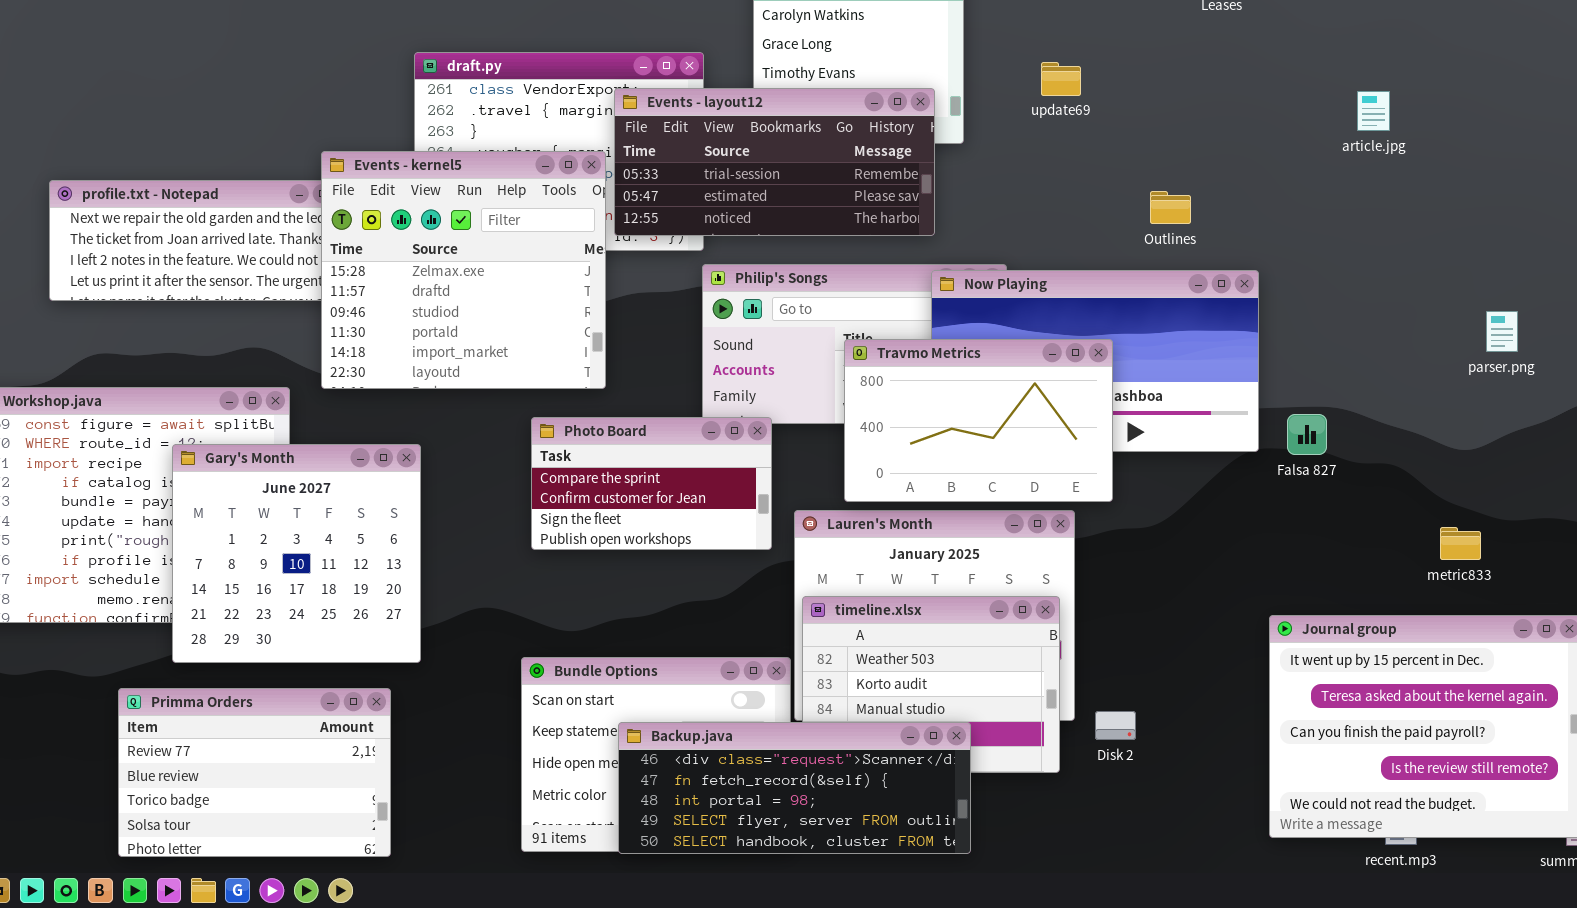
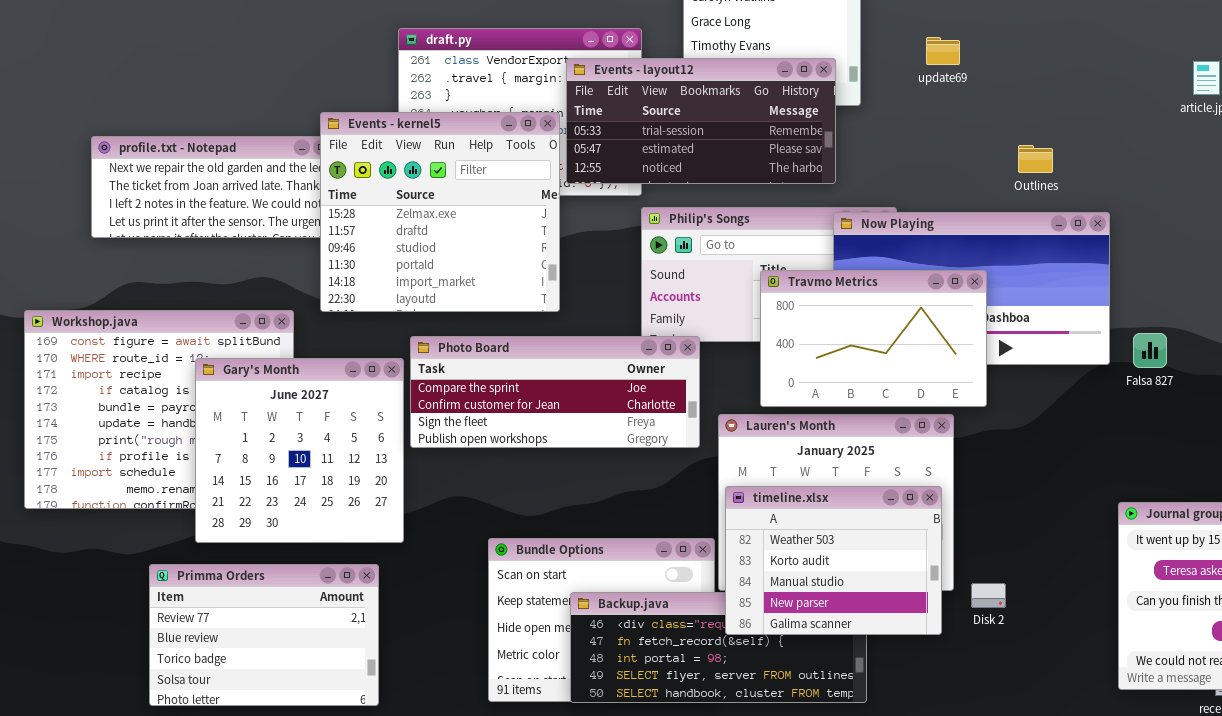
Photo Board: [531,417,772,550] -> [410,336,700,448], resized
timeline.xlsx: [802,596,1060,773] -> [725,486,942,635], raised

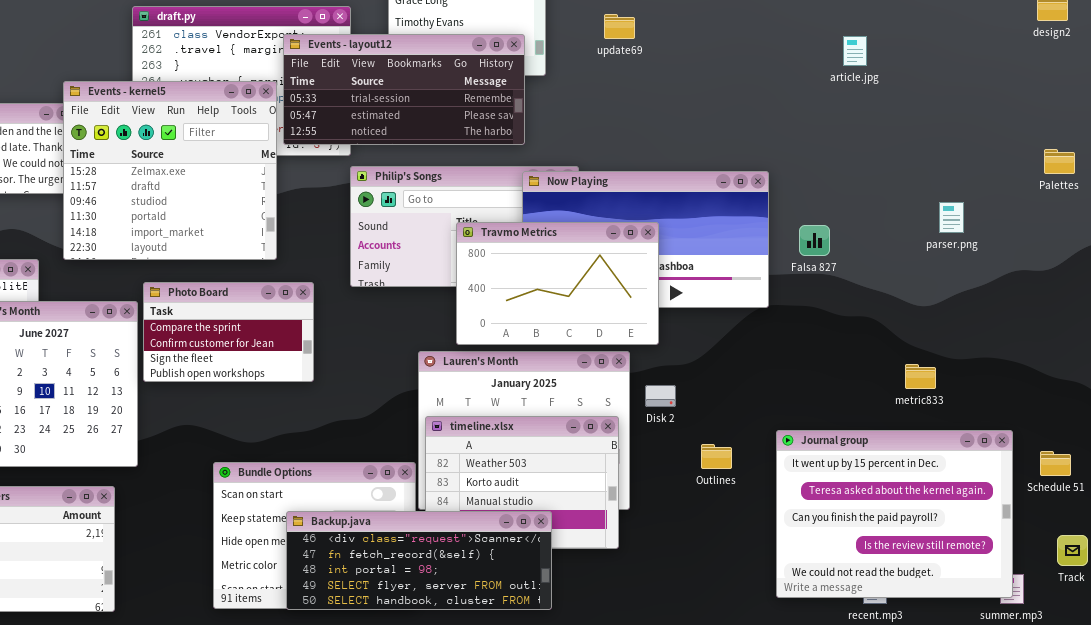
Outlines: [1018,145,1053,173] -> [701,444,732,469], moved
Falsa 827: [1133,333,1167,368] -> [799,225,830,256], moved
Photo Board: [410,336,700,448] -> [143,282,314,382], resized
Disk 2: [971,583,1006,608] -> [645,385,676,407], moved
Backup.java: [570,592,867,703] -> [286,511,552,610], raised

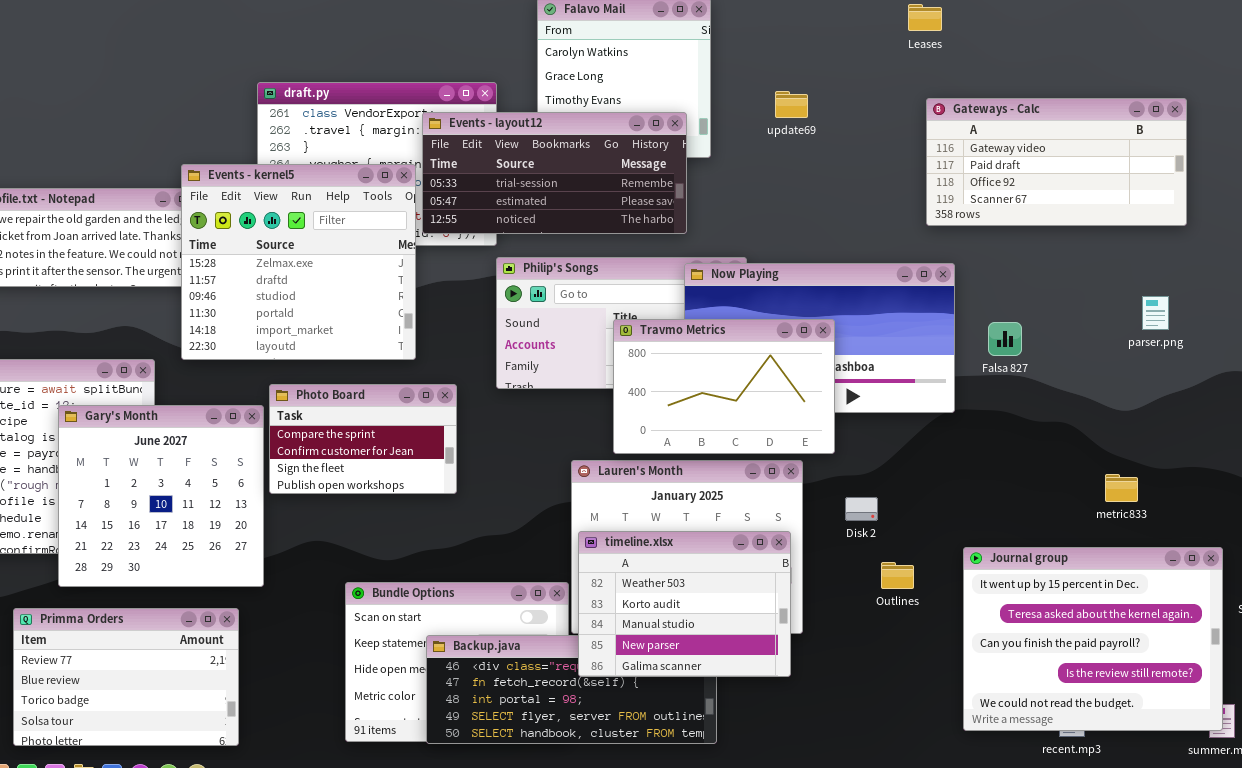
Gateways - Calc: none -> [926,98,1187,226], opened
Disk 2: [645,385,676,407] -> [845,497,878,521], moved
timeline.xlsx: [425,416,619,549] -> [578,531,791,677], raised

